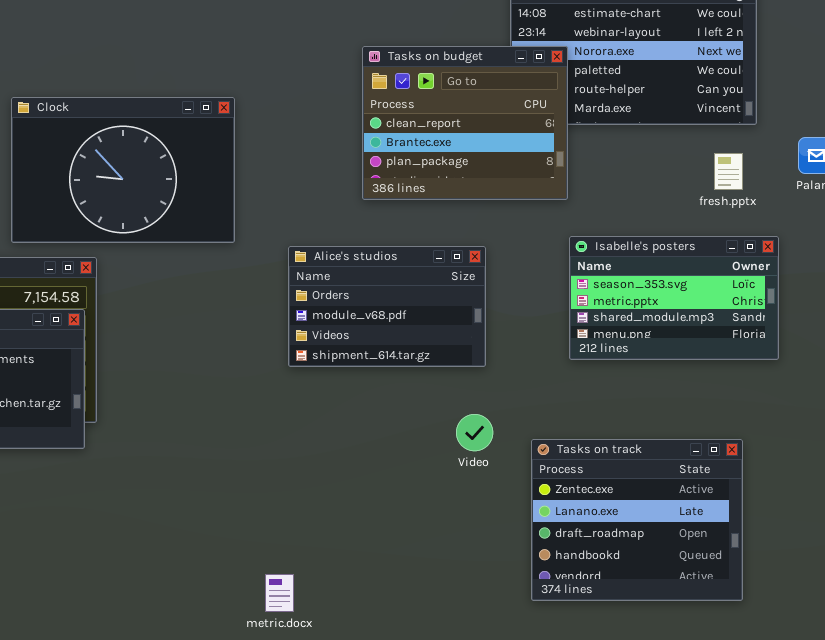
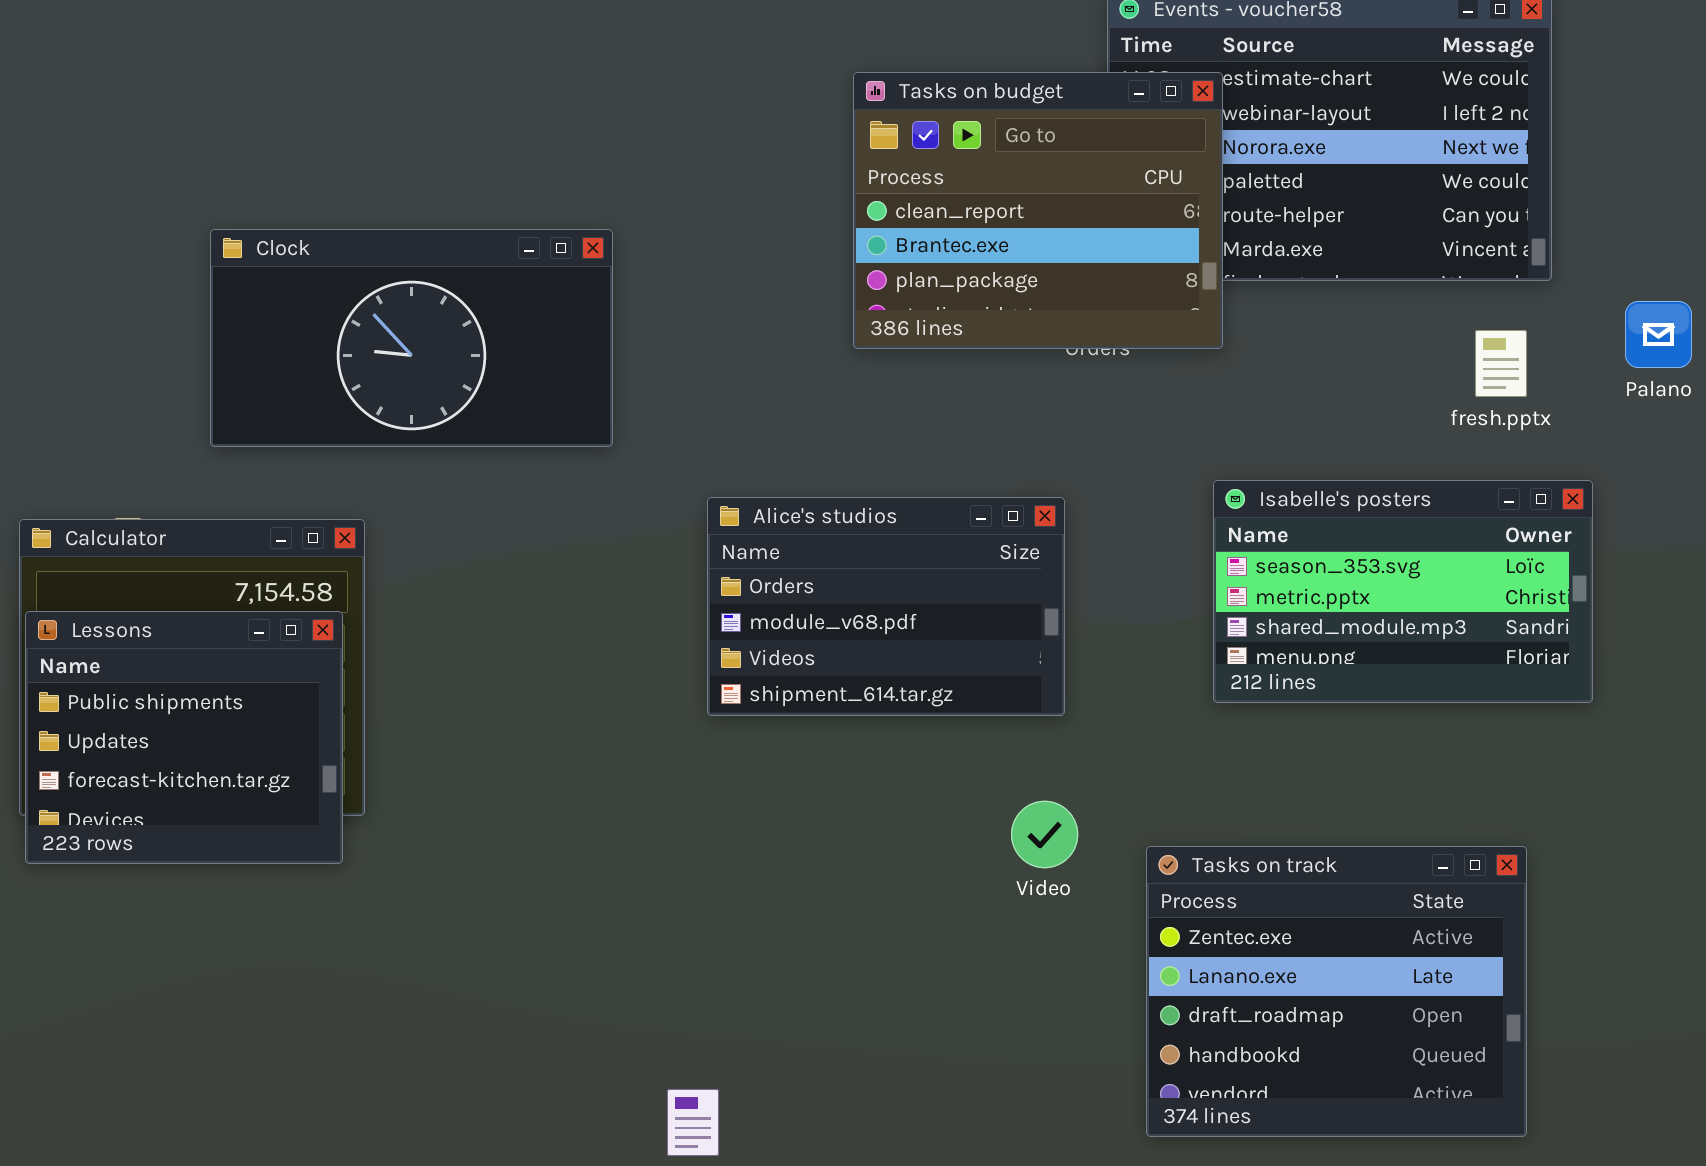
Tasks on budget: [362,46,568,200] -> [853,72,1223,349], moved
Clock: [11,97,235,243] -> [210,229,613,447], resized

